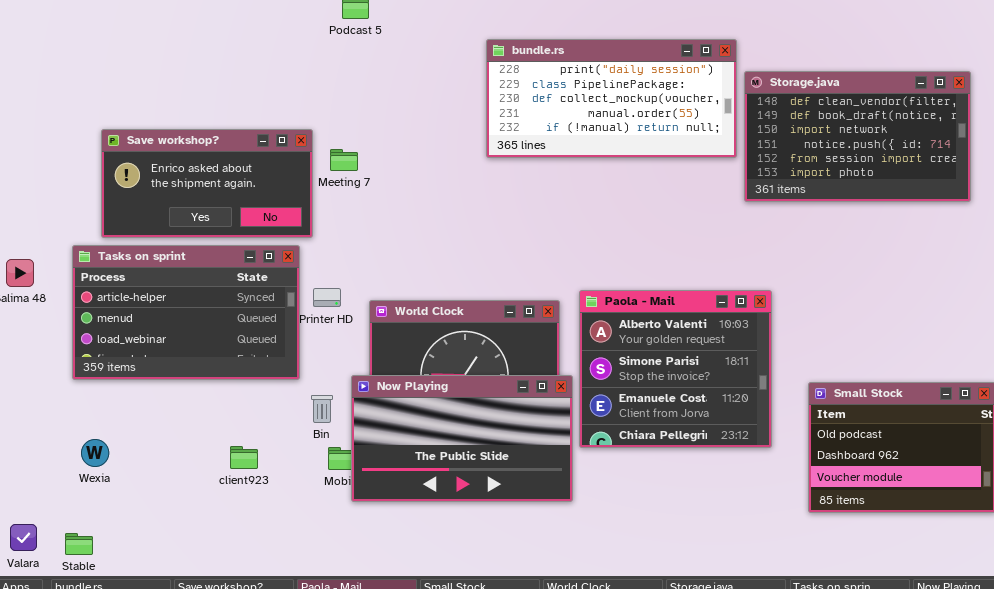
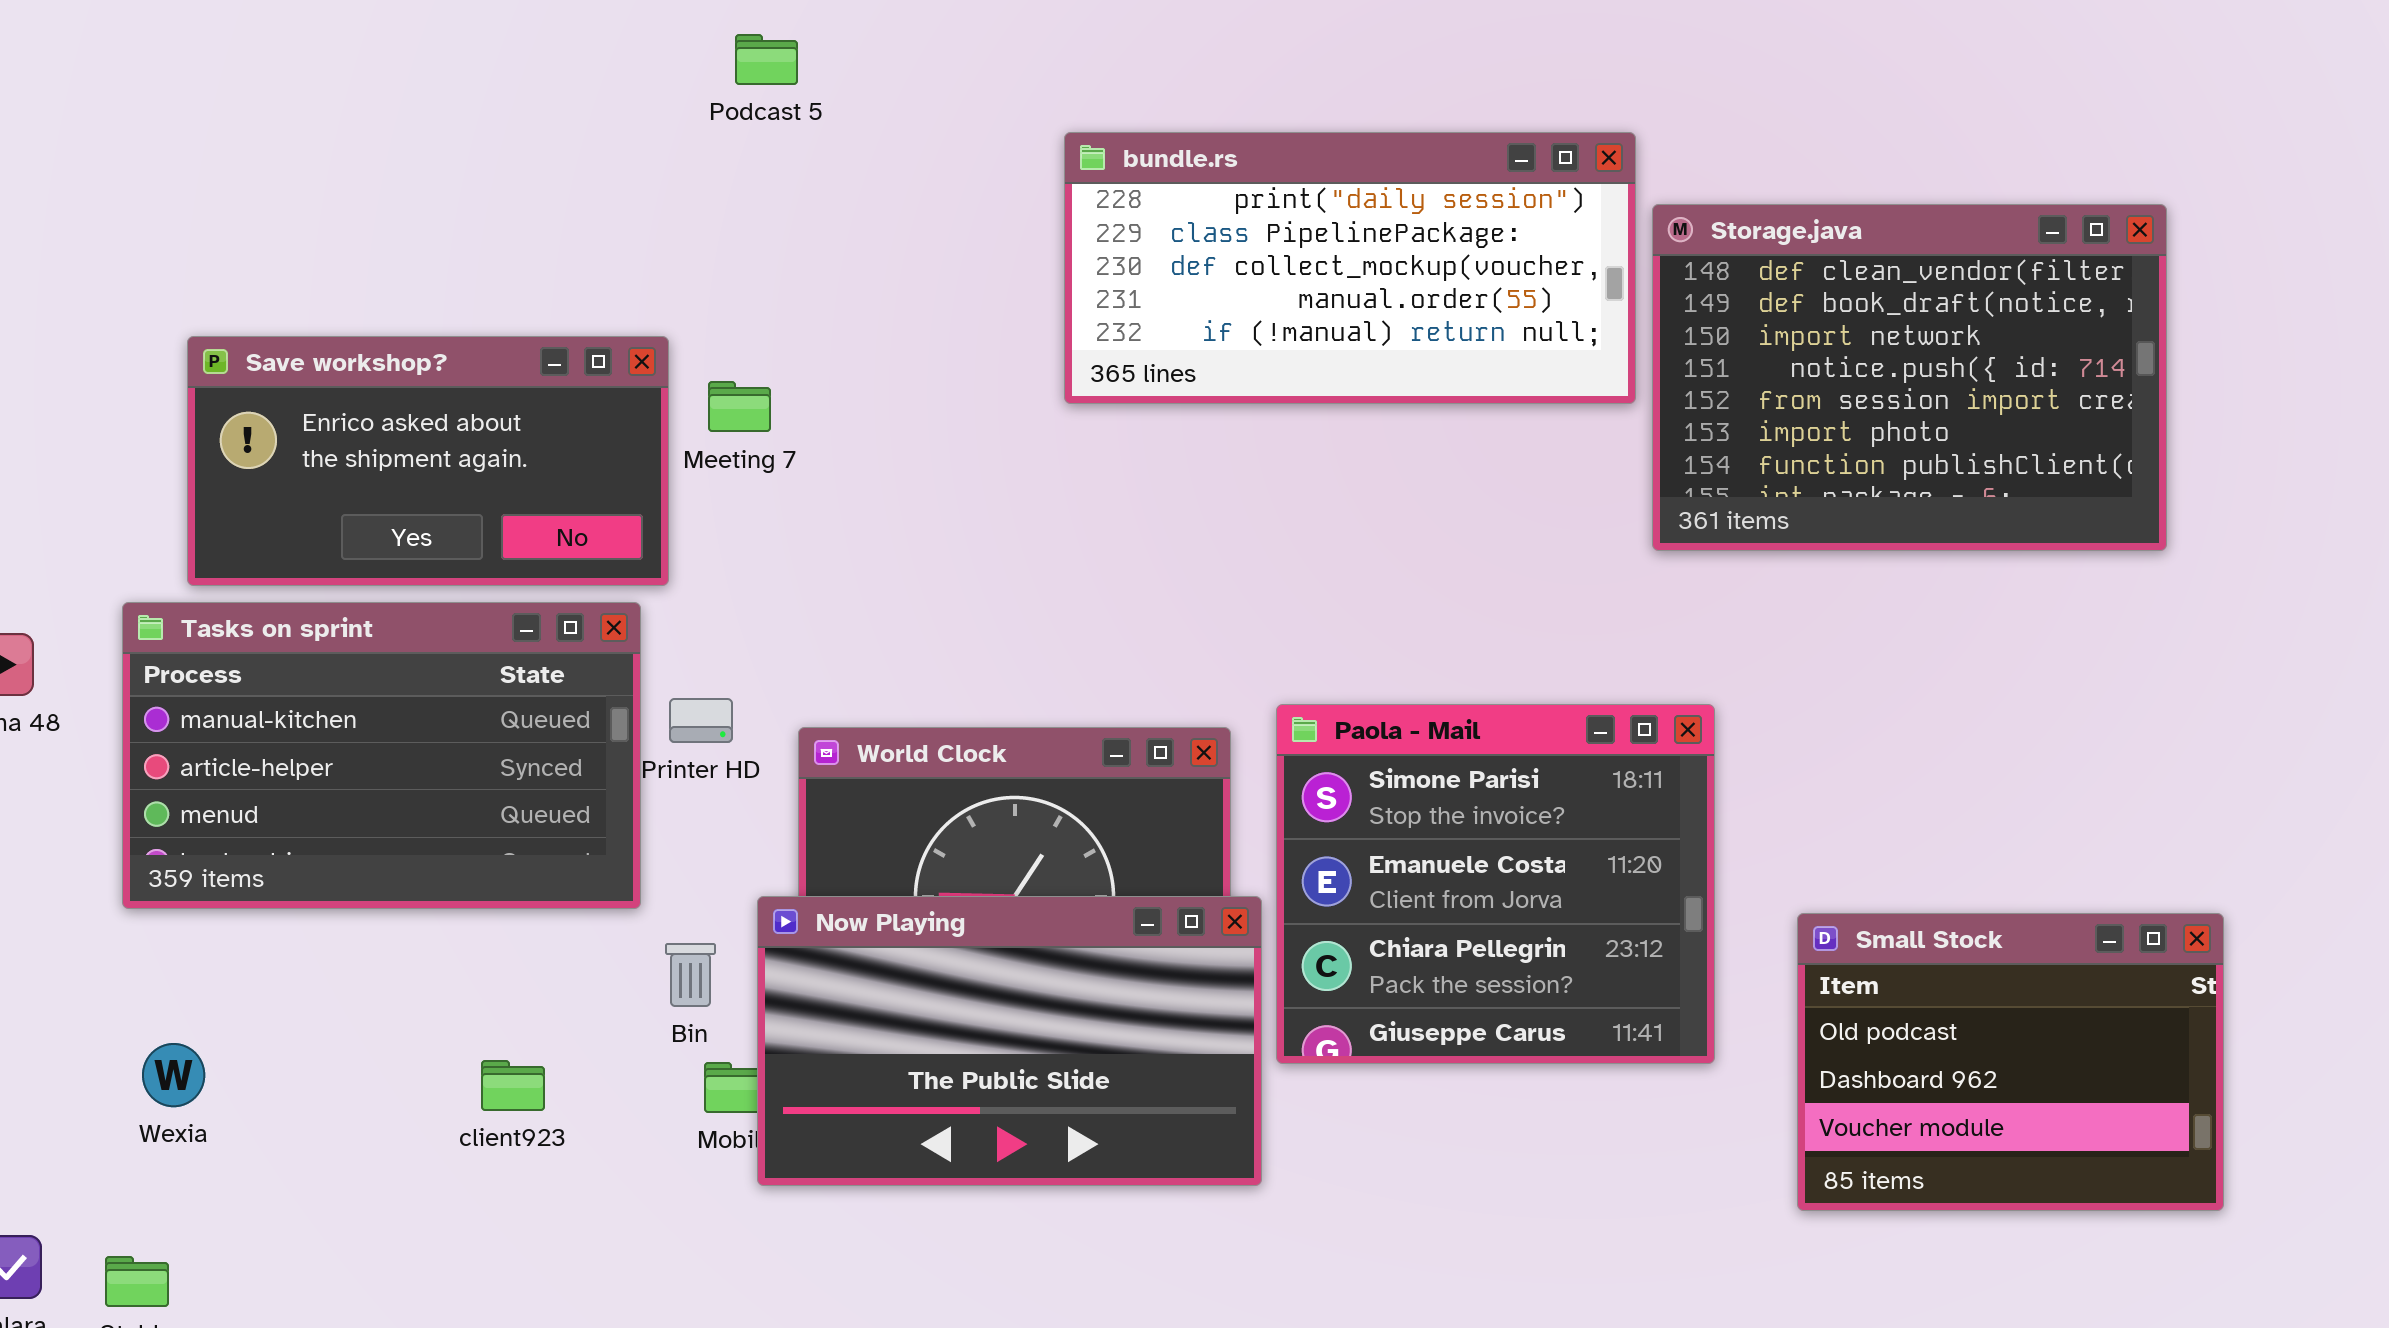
Storage.java: [744,71,971,202] -> [1652,204,2167,551], resized
Tasks on sprint: [72,245,300,380] -> [122,602,641,909], scrolled up 1 row
Paola - Mail: [579,290,772,448] -> [1276,704,1715,1064], scrolled down 1 row

